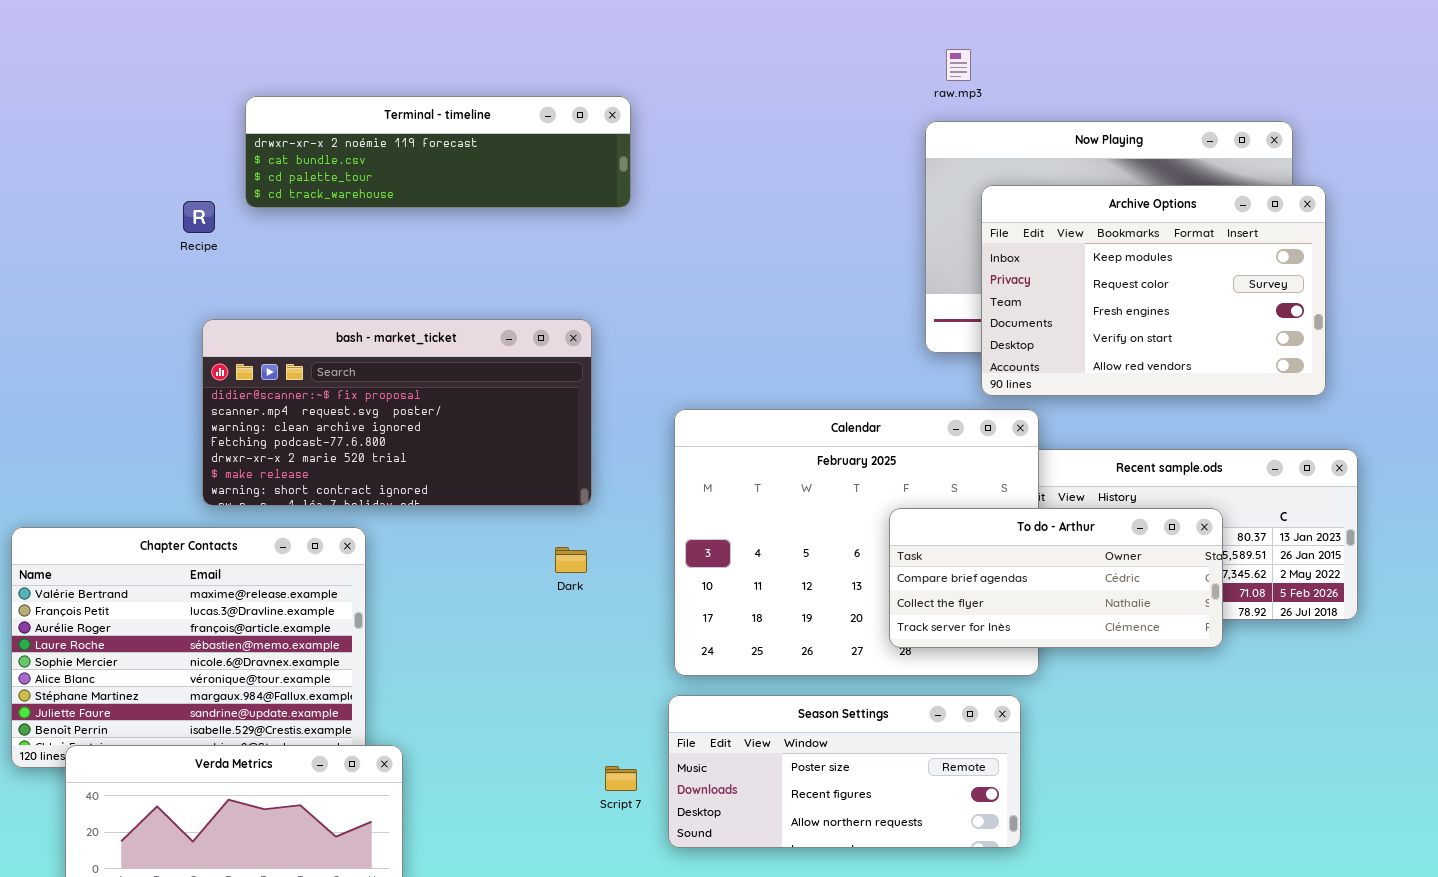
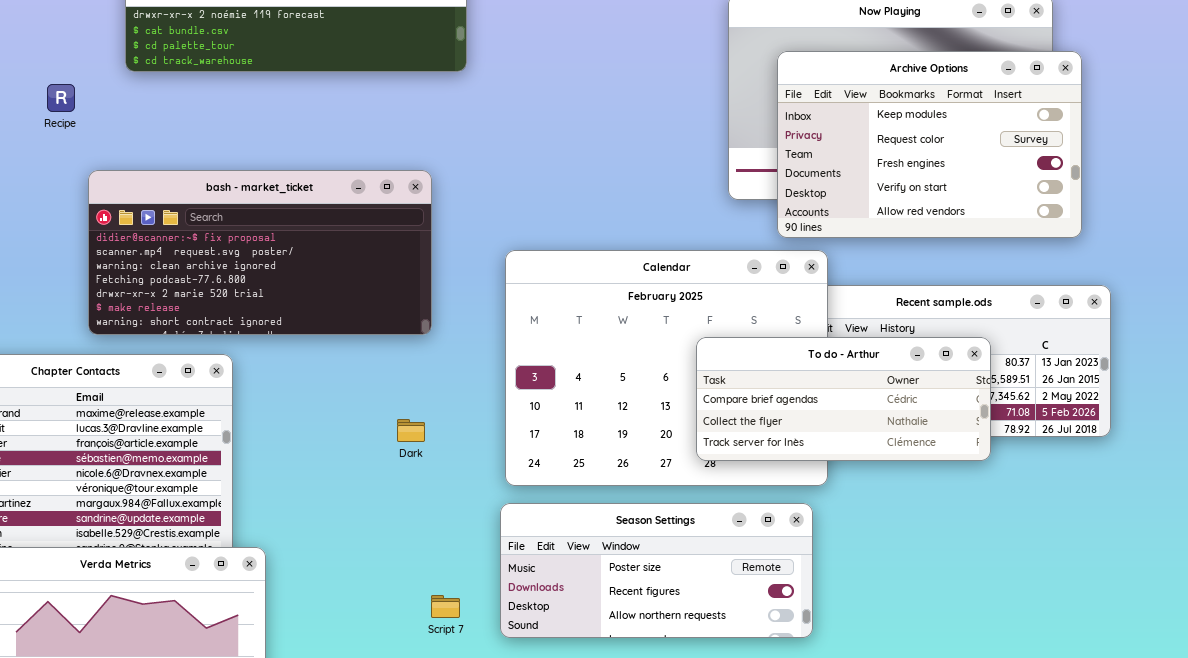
Recipe: [183,201,215,233] -> [47,84,75,112], moved
Dark: [555,547,587,573] -> [397,419,425,442], moved
Script 7: [605,766,637,791] -> [431,595,460,618], moved

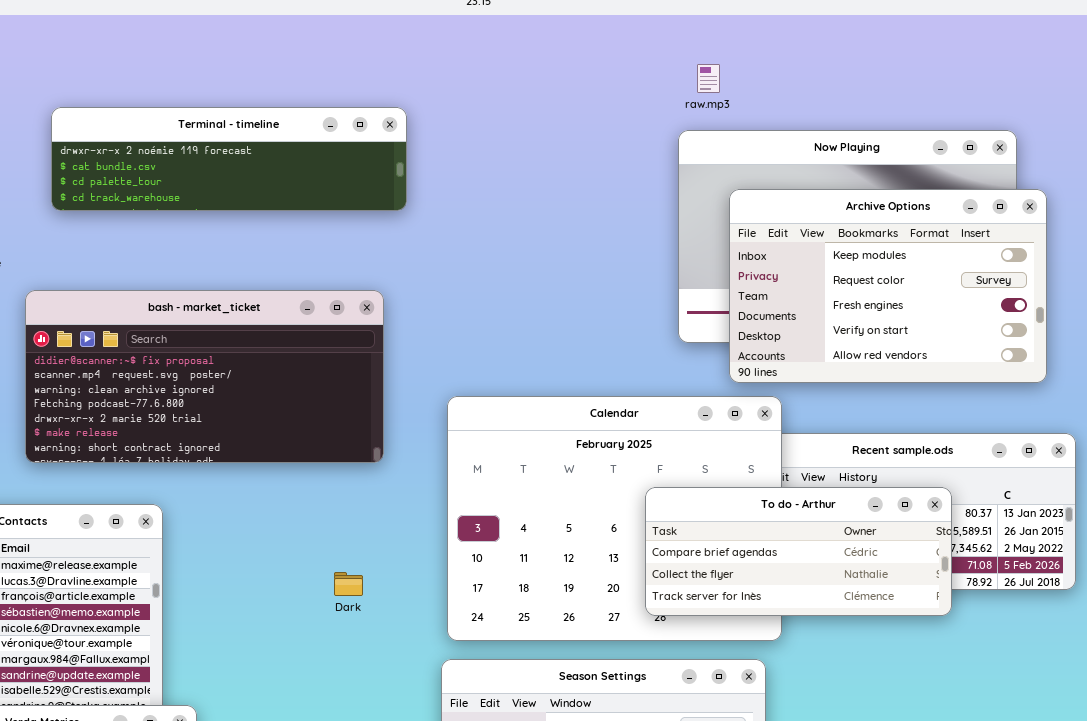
bash - market_ticket: [88,170,432,335] -> [25,290,384,463], moved

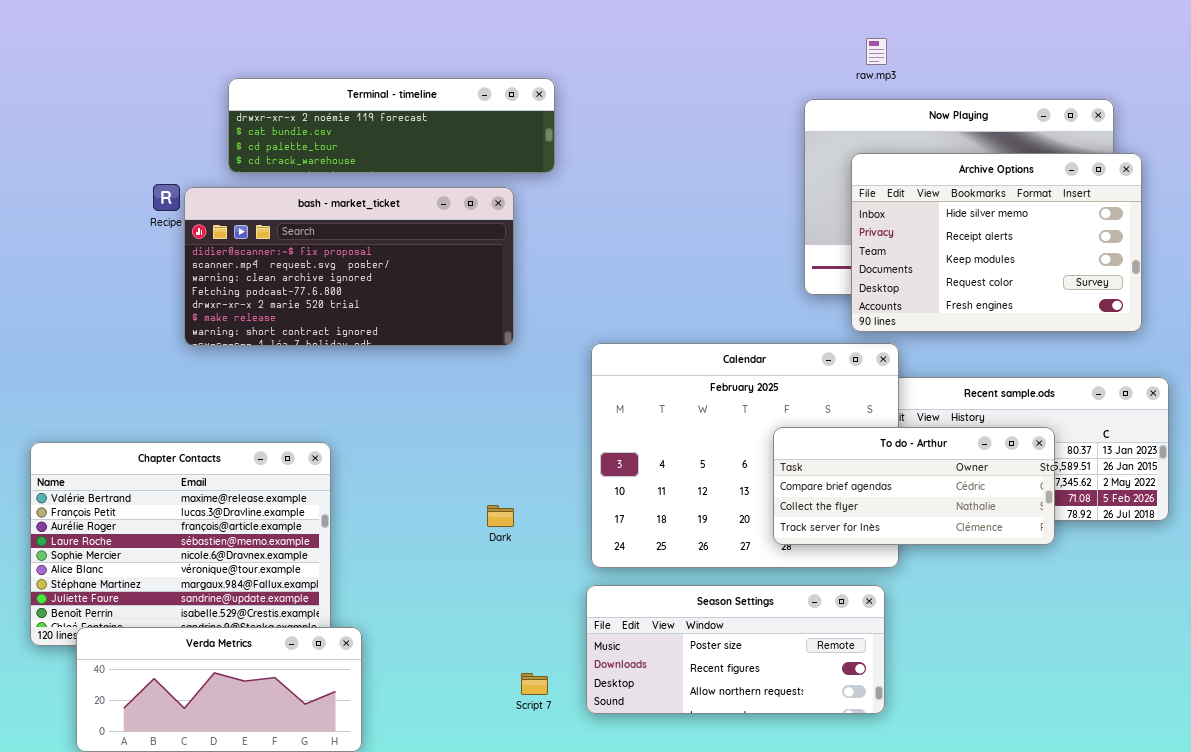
raw.mp3: [697,64,720,93] -> [866,38,887,65], moved
Archive Options: [729,189,1047,383] -> [851,153,1142,332], scrolled up 2 rows
bash - market_ticket: [25,290,384,463] -> [184,187,514,346], moved

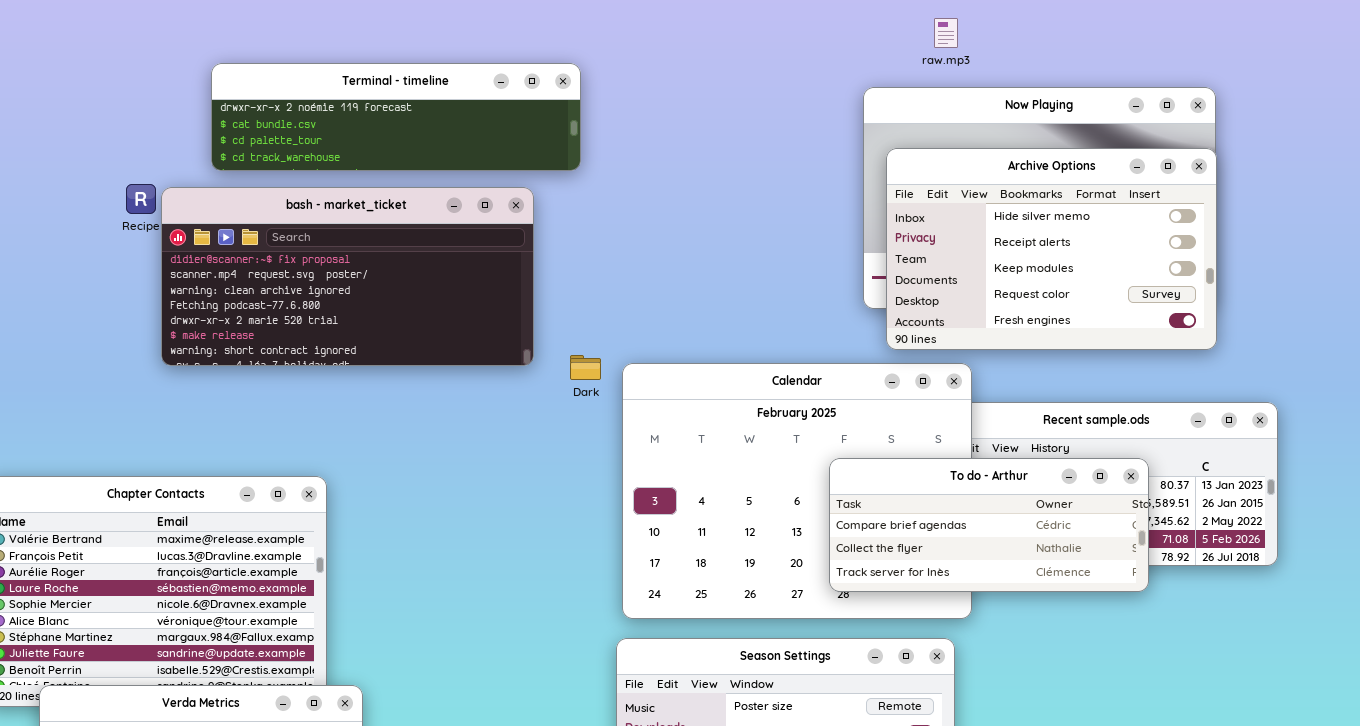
Archive Options: [851,153,1142,332] -> [886,148,1217,350], moved
Dark: [487,505,514,527] -> [570,355,601,380], moved

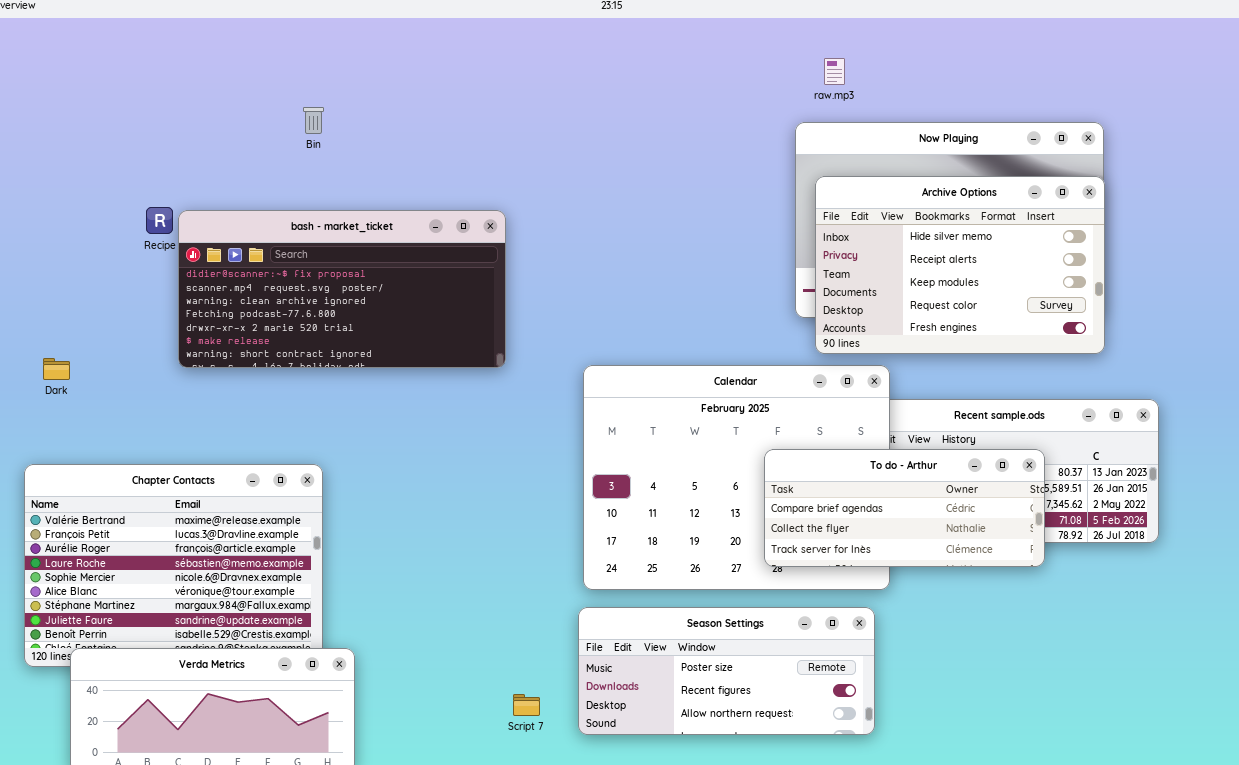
raw.mp3: [934,18,958,48] -> [824,58,845,85], moved
Terminal - timeline: [211,63,581,171] -> none, closed
Dark: [570,355,601,380] -> [43,358,70,380], moved

